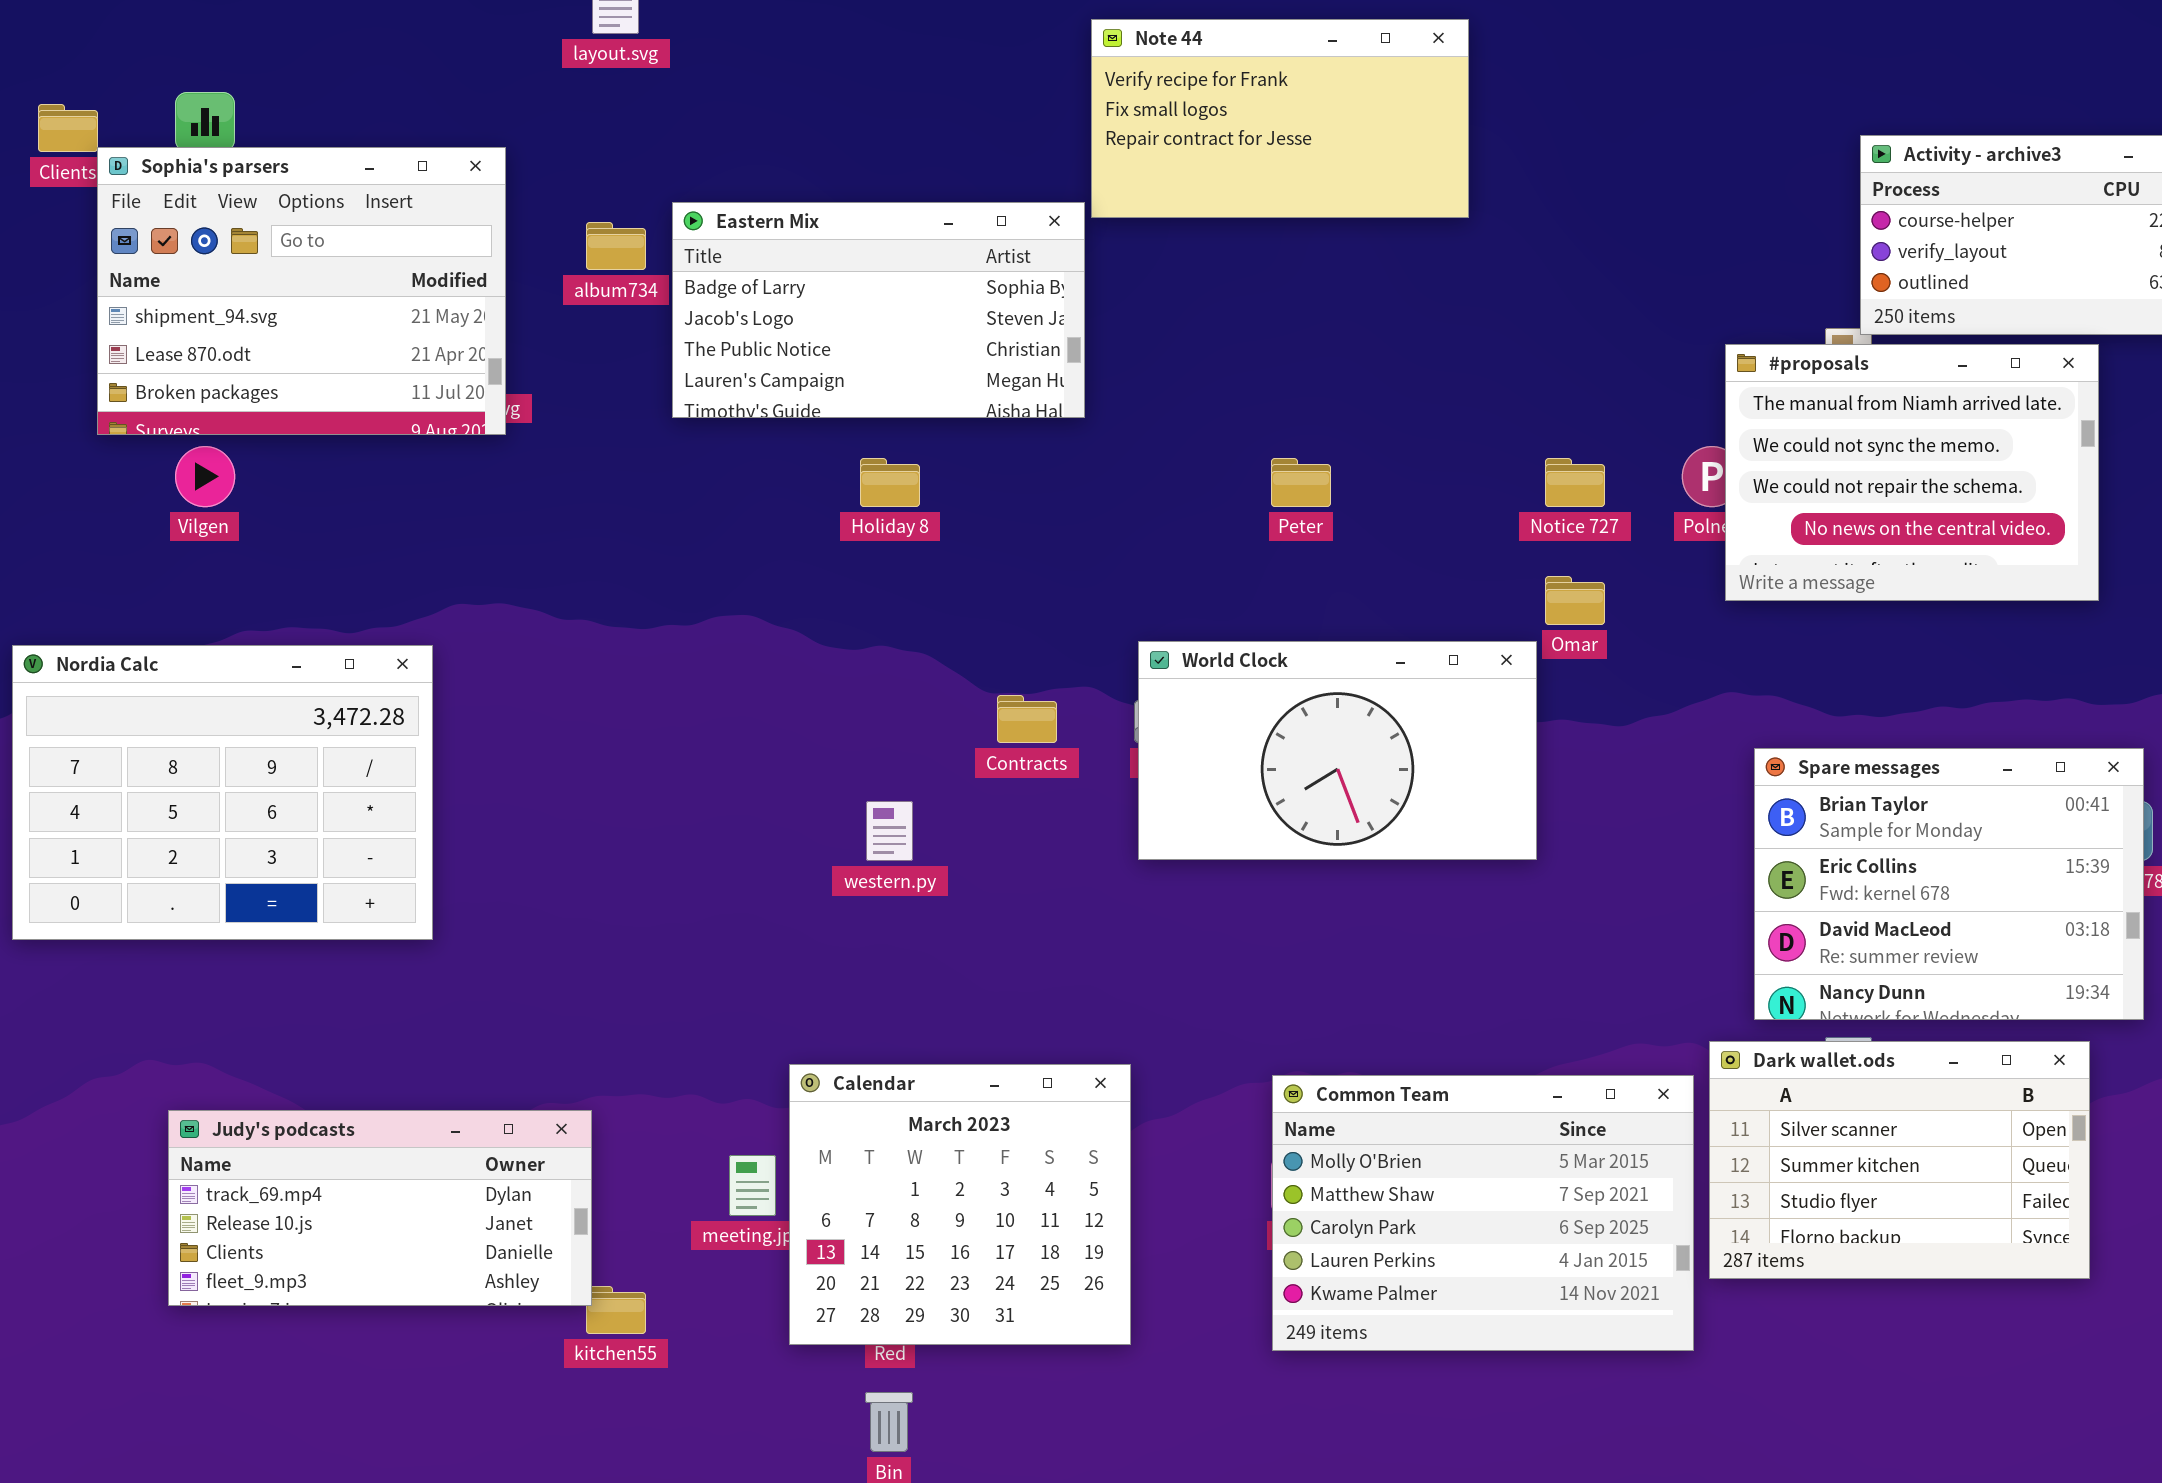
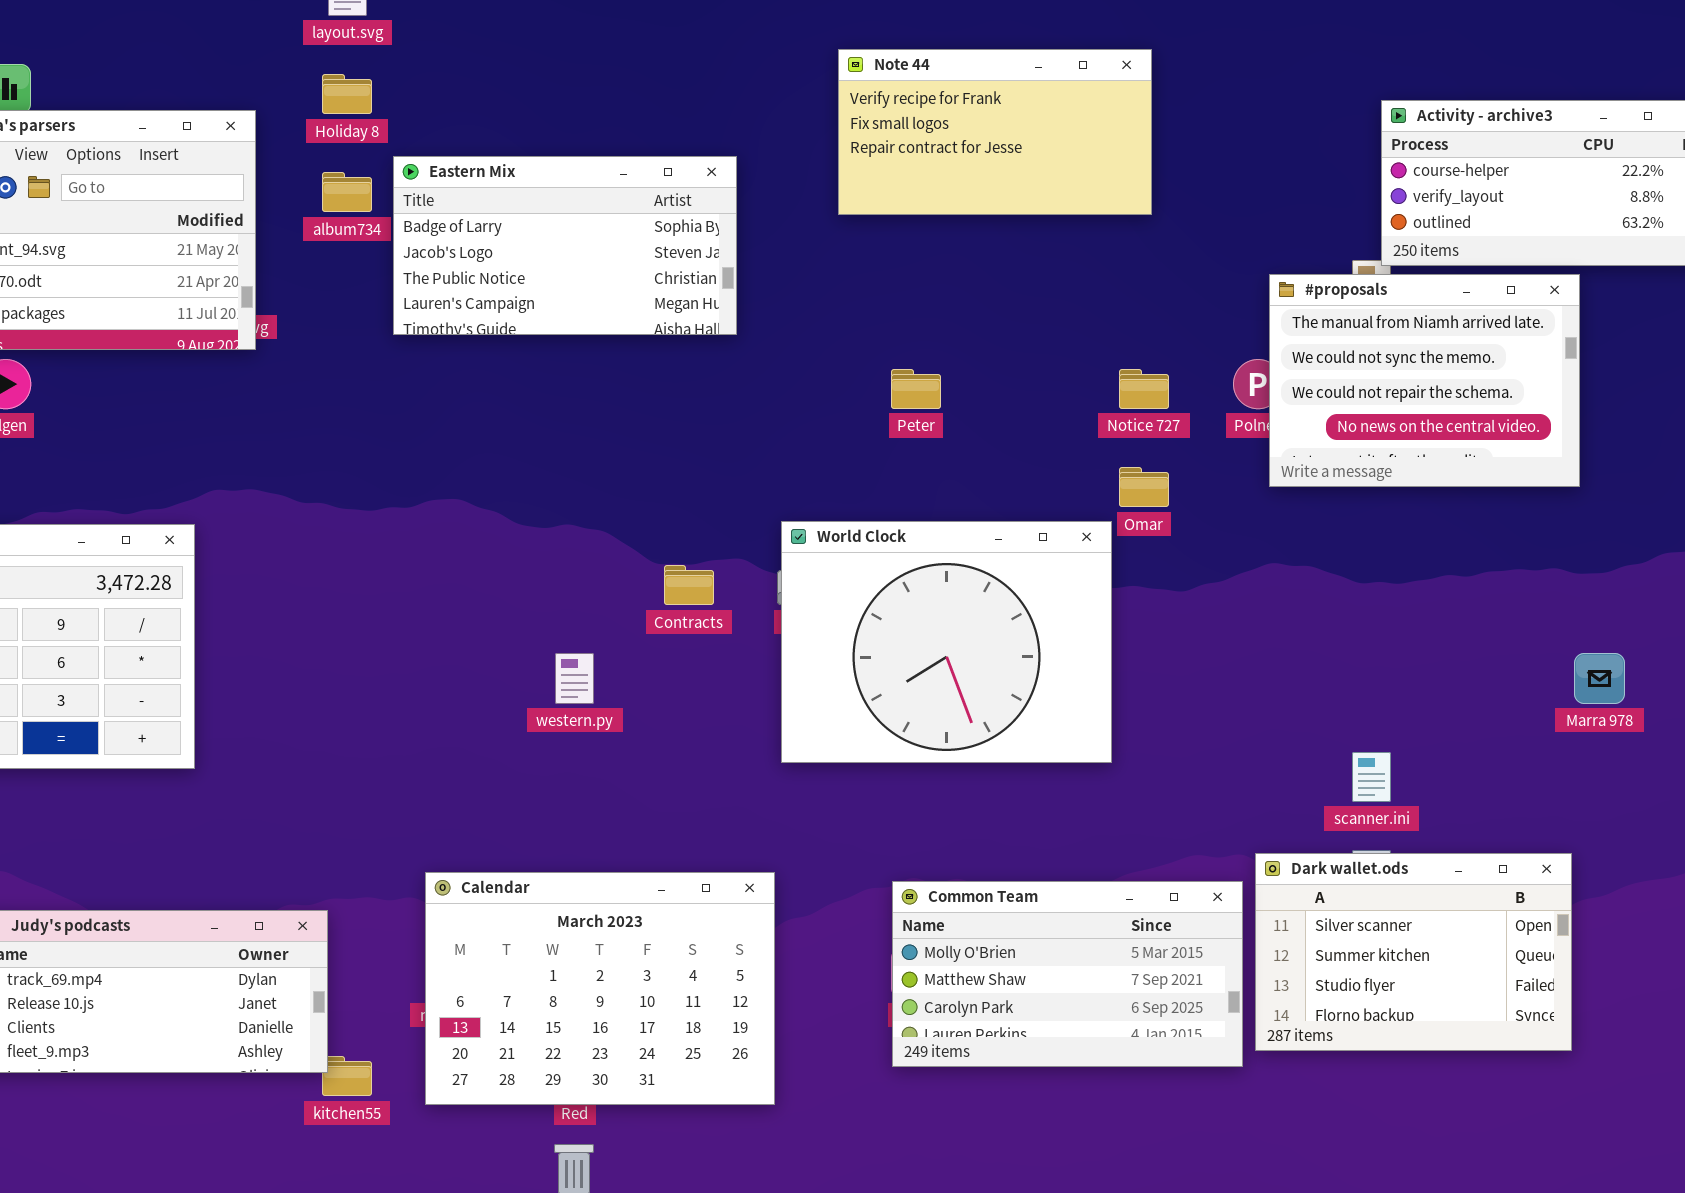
Note 44: [1091,19,1469,218] -> [838,49,1152,215], moved
Holiday 8: [860,458,920,507] -> [322,74,372,114], moved
World Clock: [1138,641,1537,860] -> [781,521,1112,763], resized
Spare messages: [1754,748,2144,1020] -> none, closed
Calendar: [789,1064,1131,1345] -> [425,872,775,1105], resized
Common Team: [1272,1075,1694,1351] -> [892,881,1243,1067], resized

